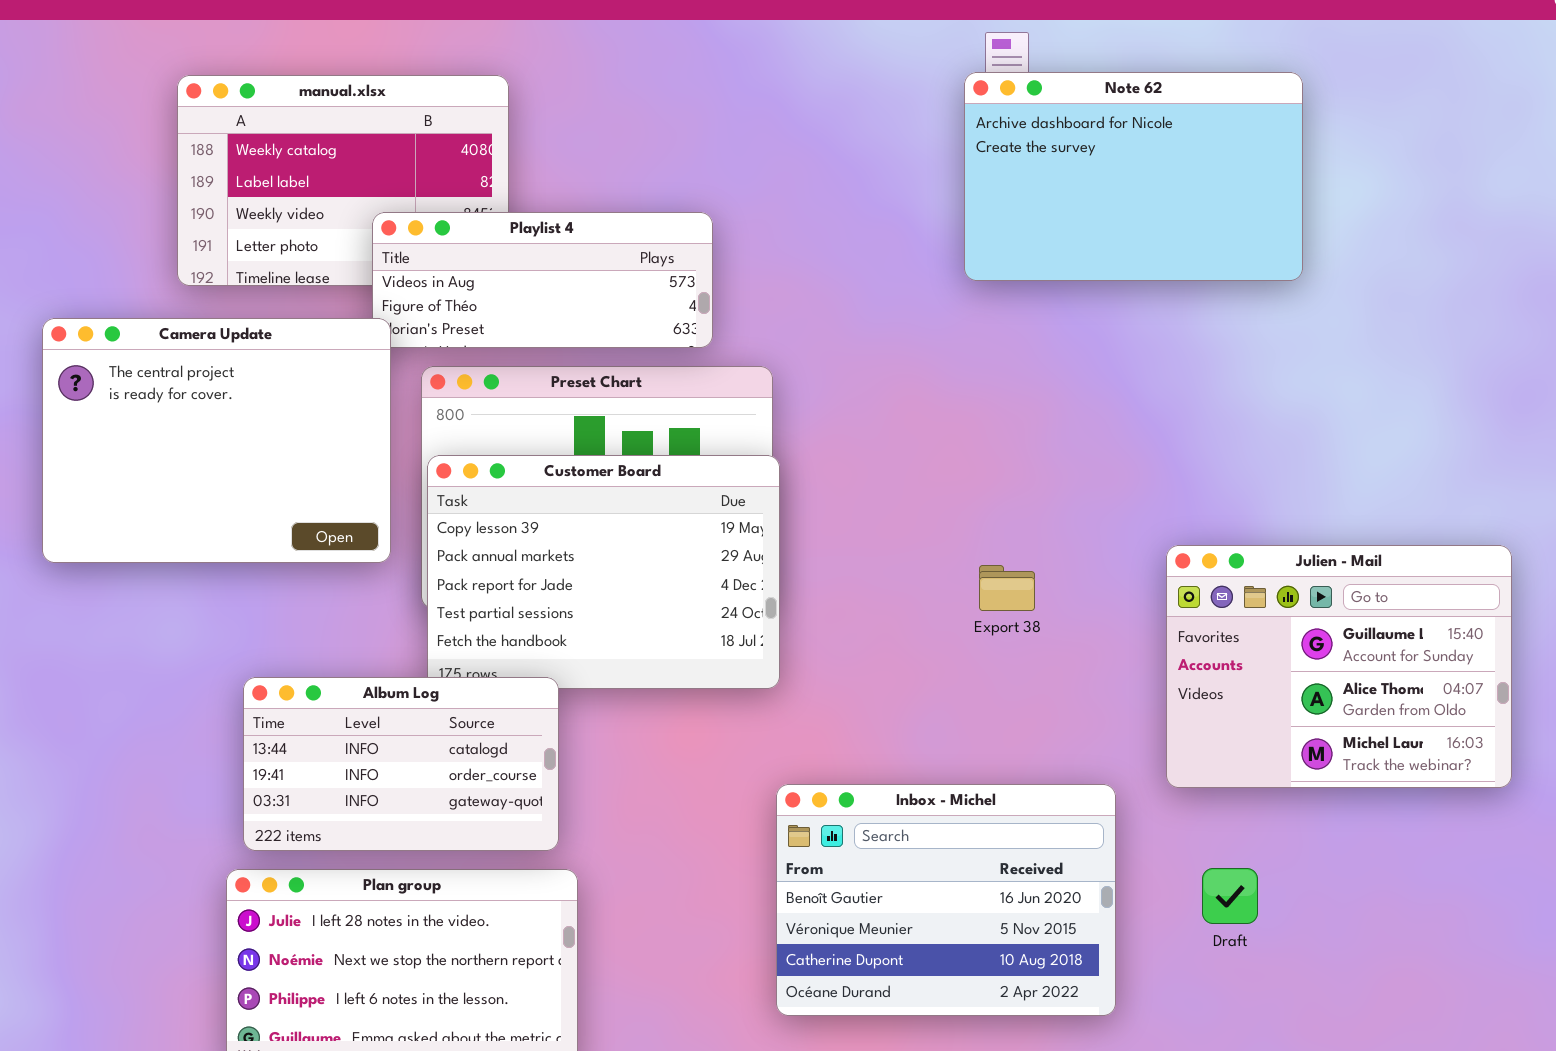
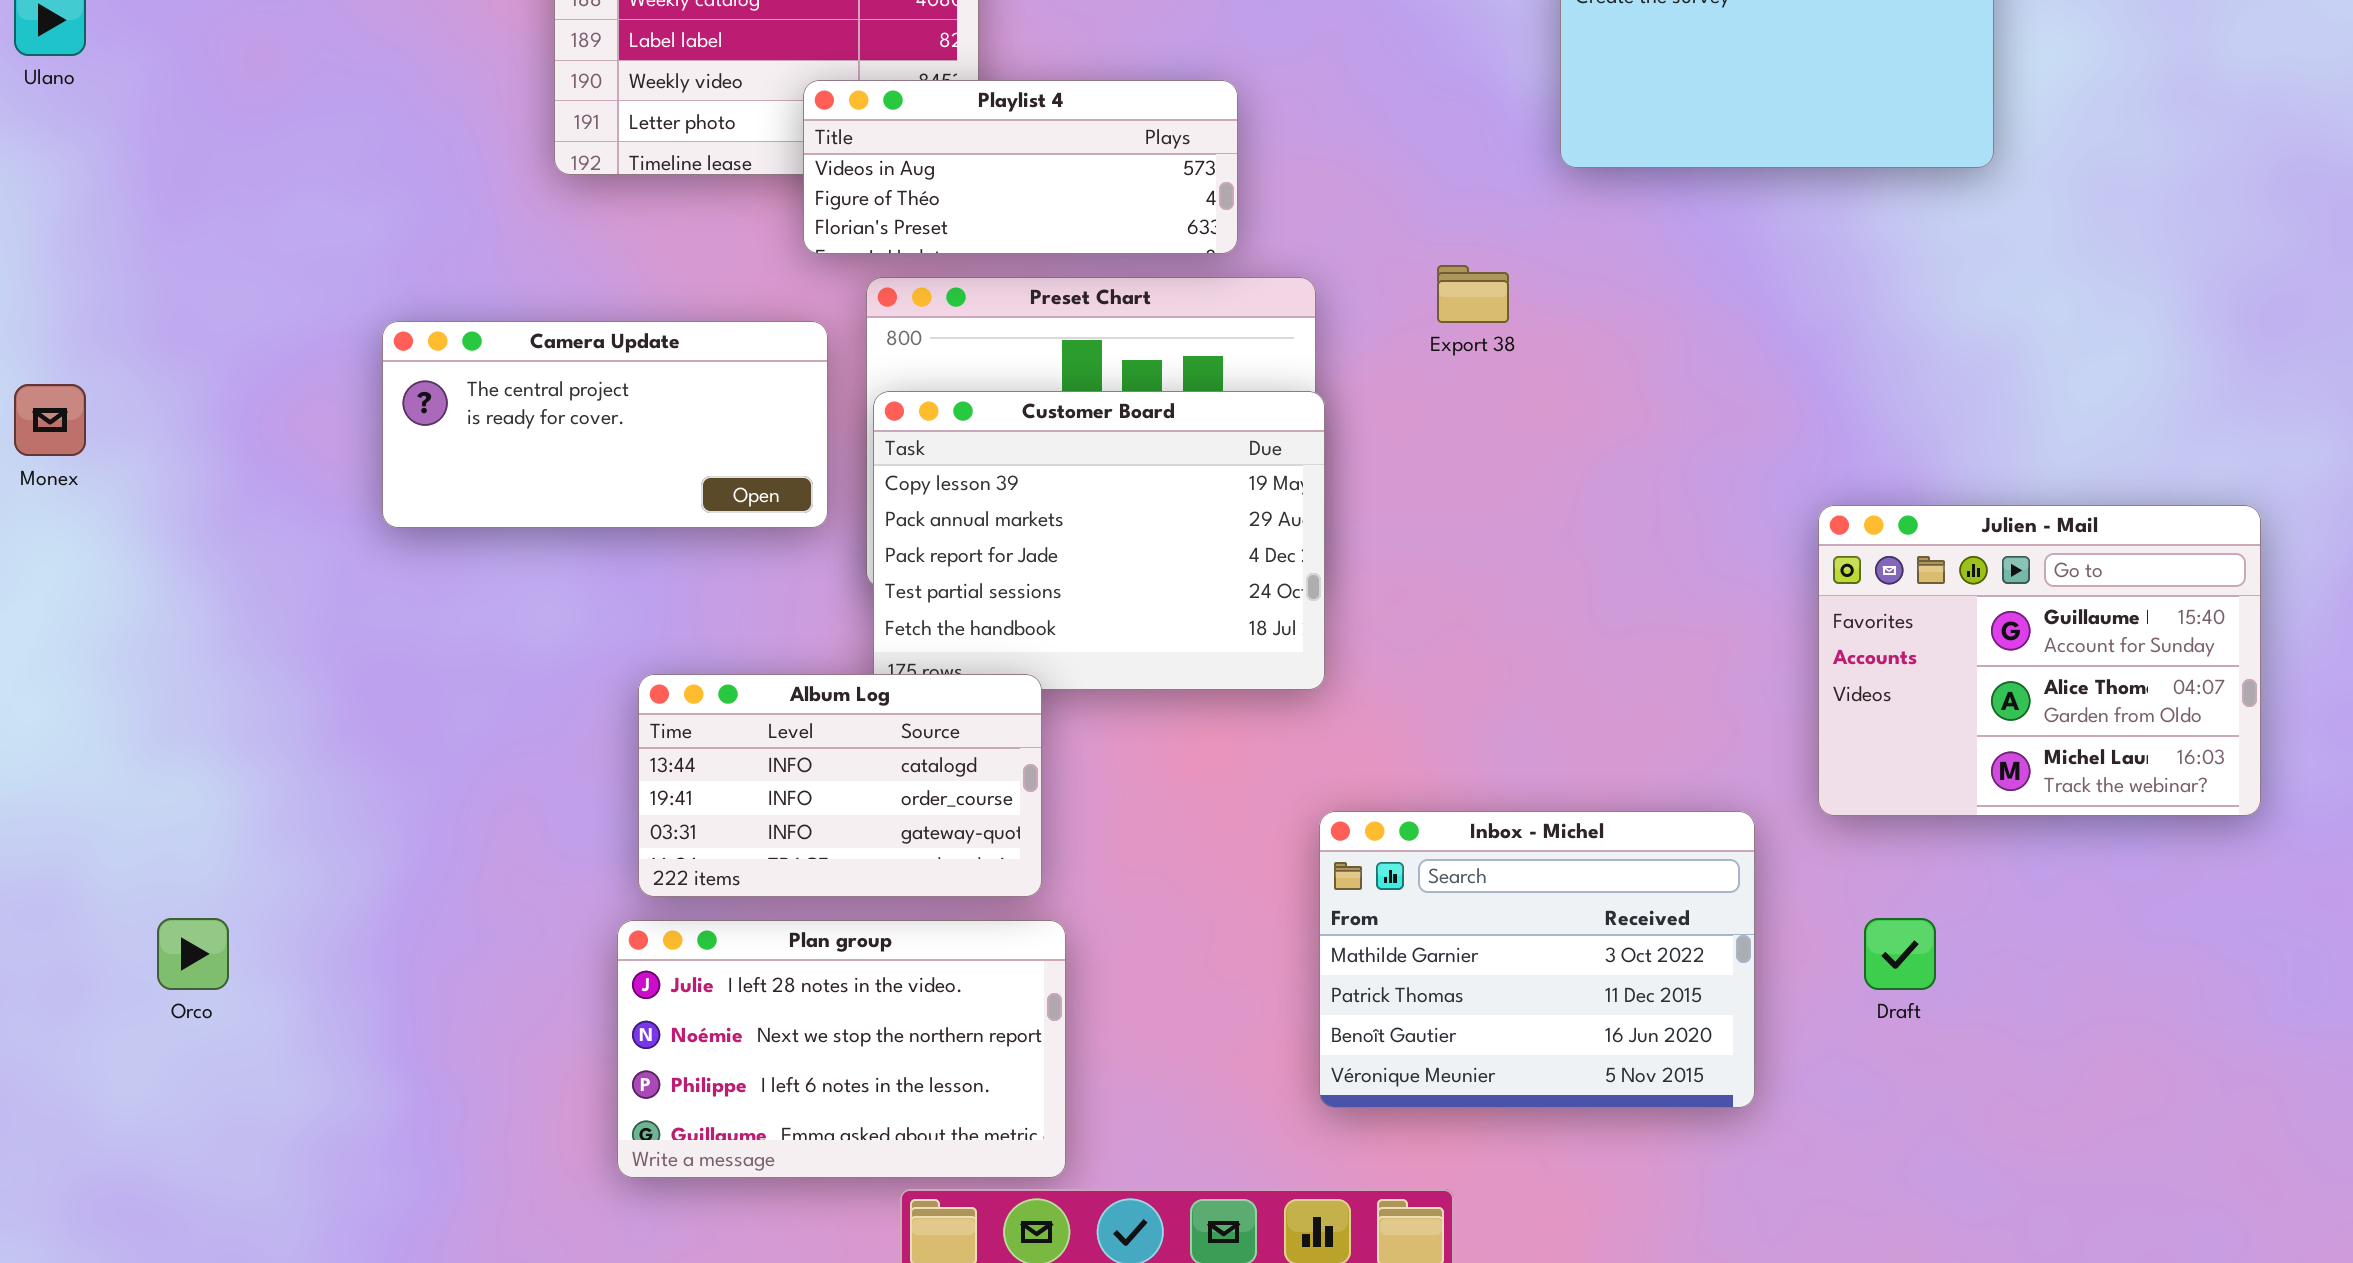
Camera Update: [42,318,391,563] -> [382,321,828,528], resized
Export 38: [979,565,1035,611] -> [1437,265,1509,323], moved
Inbox - Michel: [776,784,1116,1016] -> [1319,811,1755,1108], scrolled up 2 rows

